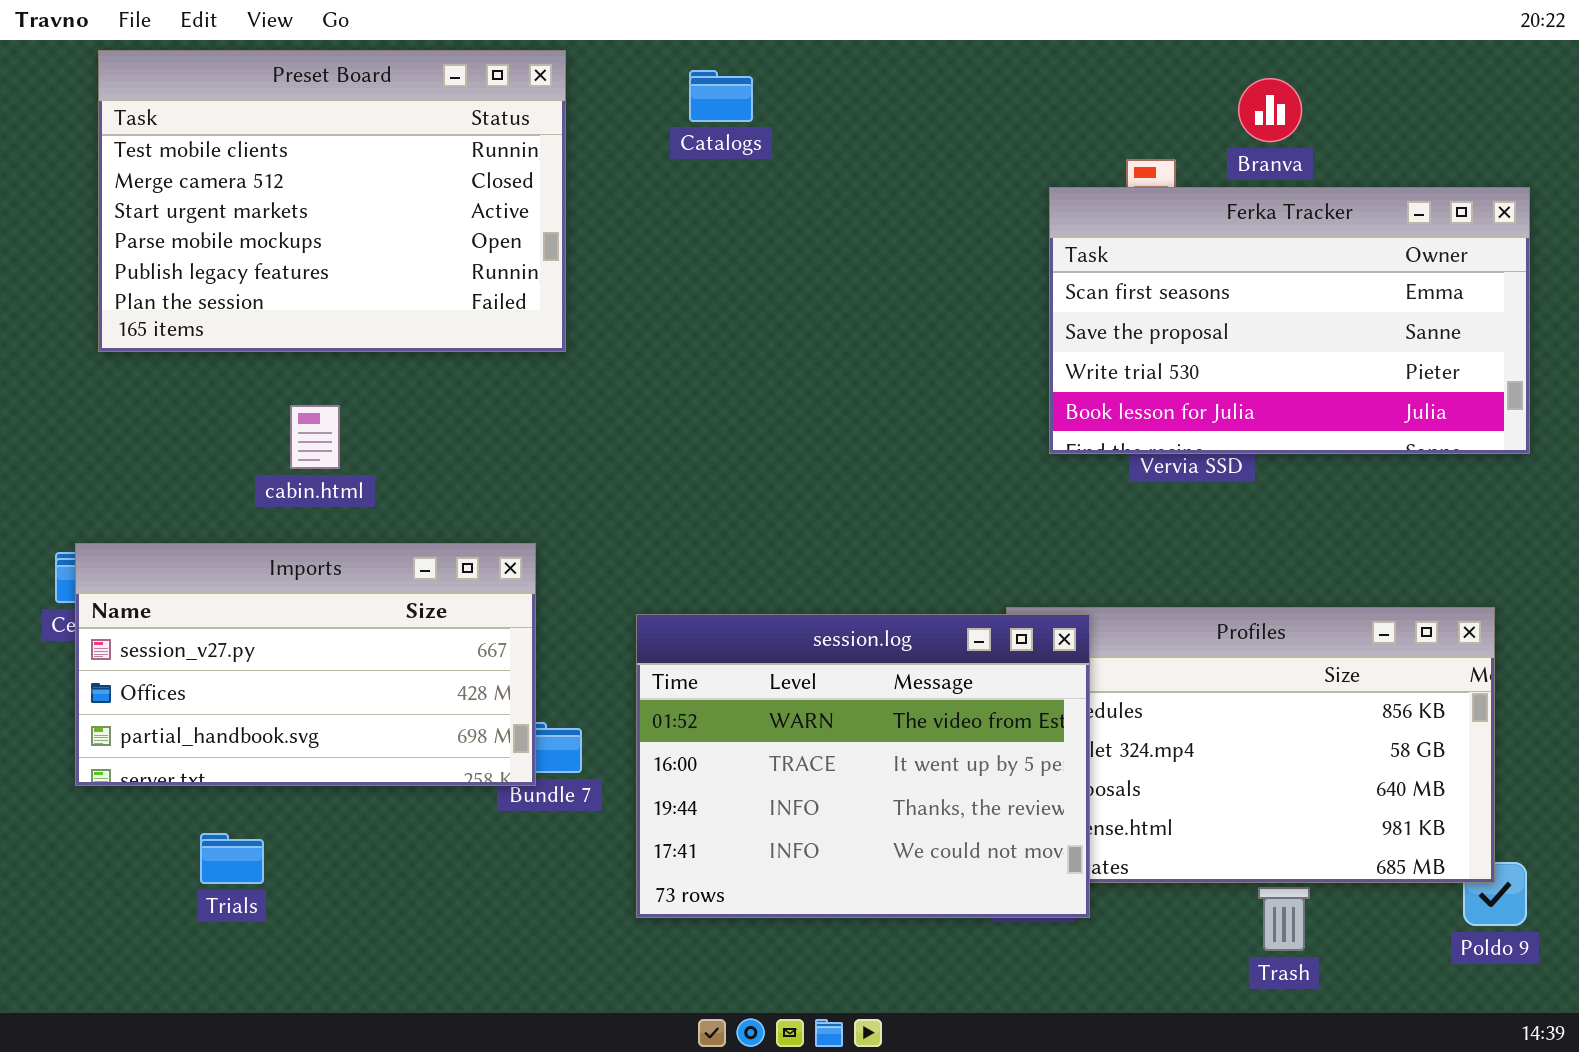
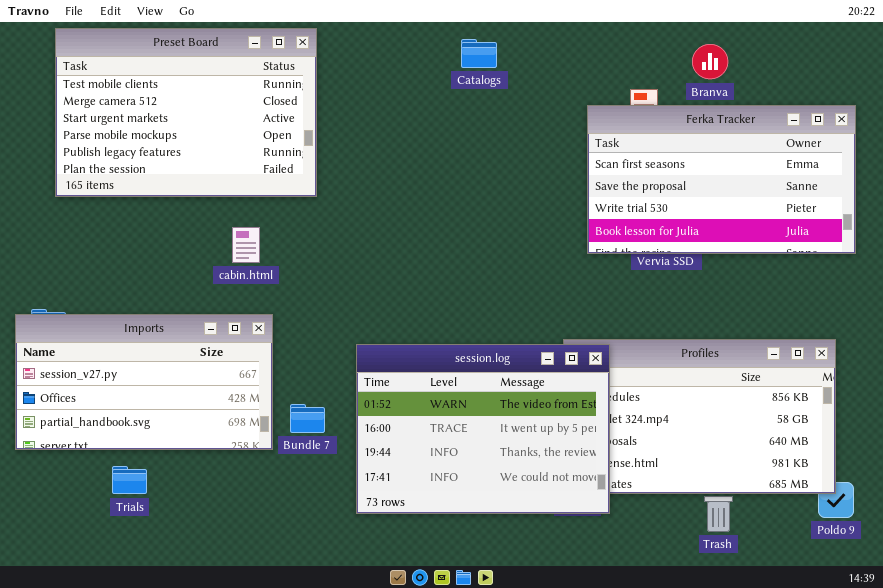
Catalogs: [689,70,753,122] -> [461,39,497,68], moved
cabin.html: [290,405,340,469] -> [232,227,260,263], moved
Imports: [75,543,536,786] -> [15,314,273,450], moved

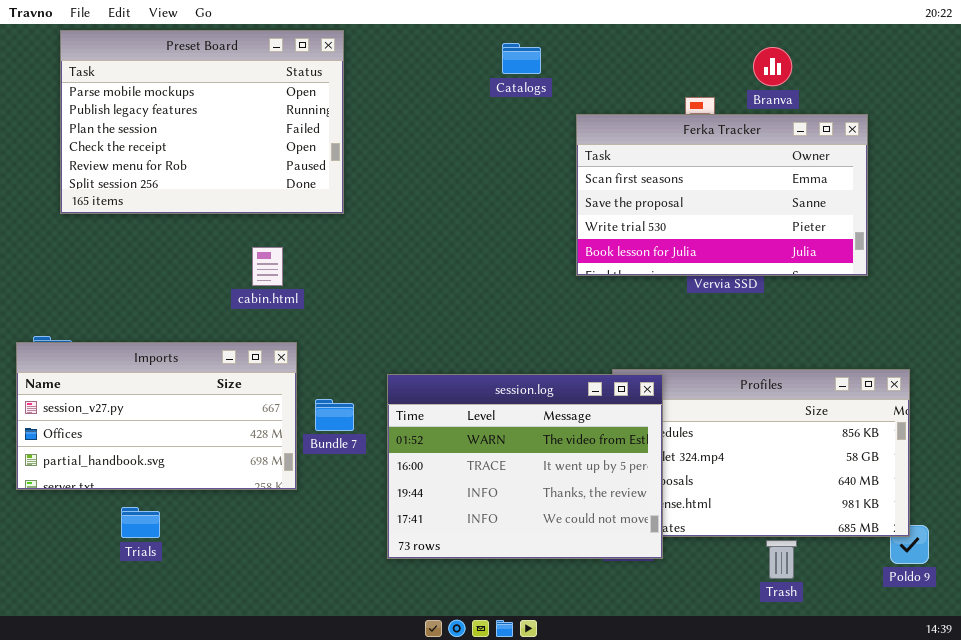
Preset Board: [55,28,317,197] -> [60,30,344,214], scrolled down 3 rows
Ferka Tracker: [587,105,856,254] -> [576,114,868,276], moved
Bundle 7: [290,404,325,433] -> [315,399,354,431], moved

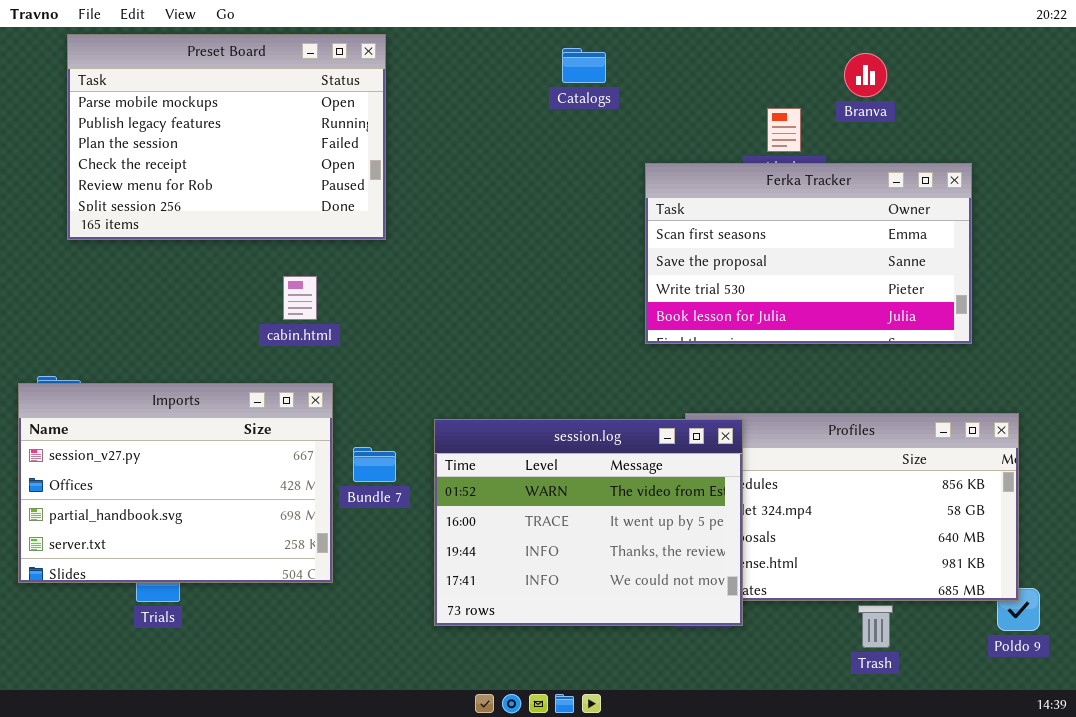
Ferka Tracker: [576,114,868,276] -> [645,163,972,344], moved
Imports: [16,342,297,490] -> [18,383,333,583], resized

